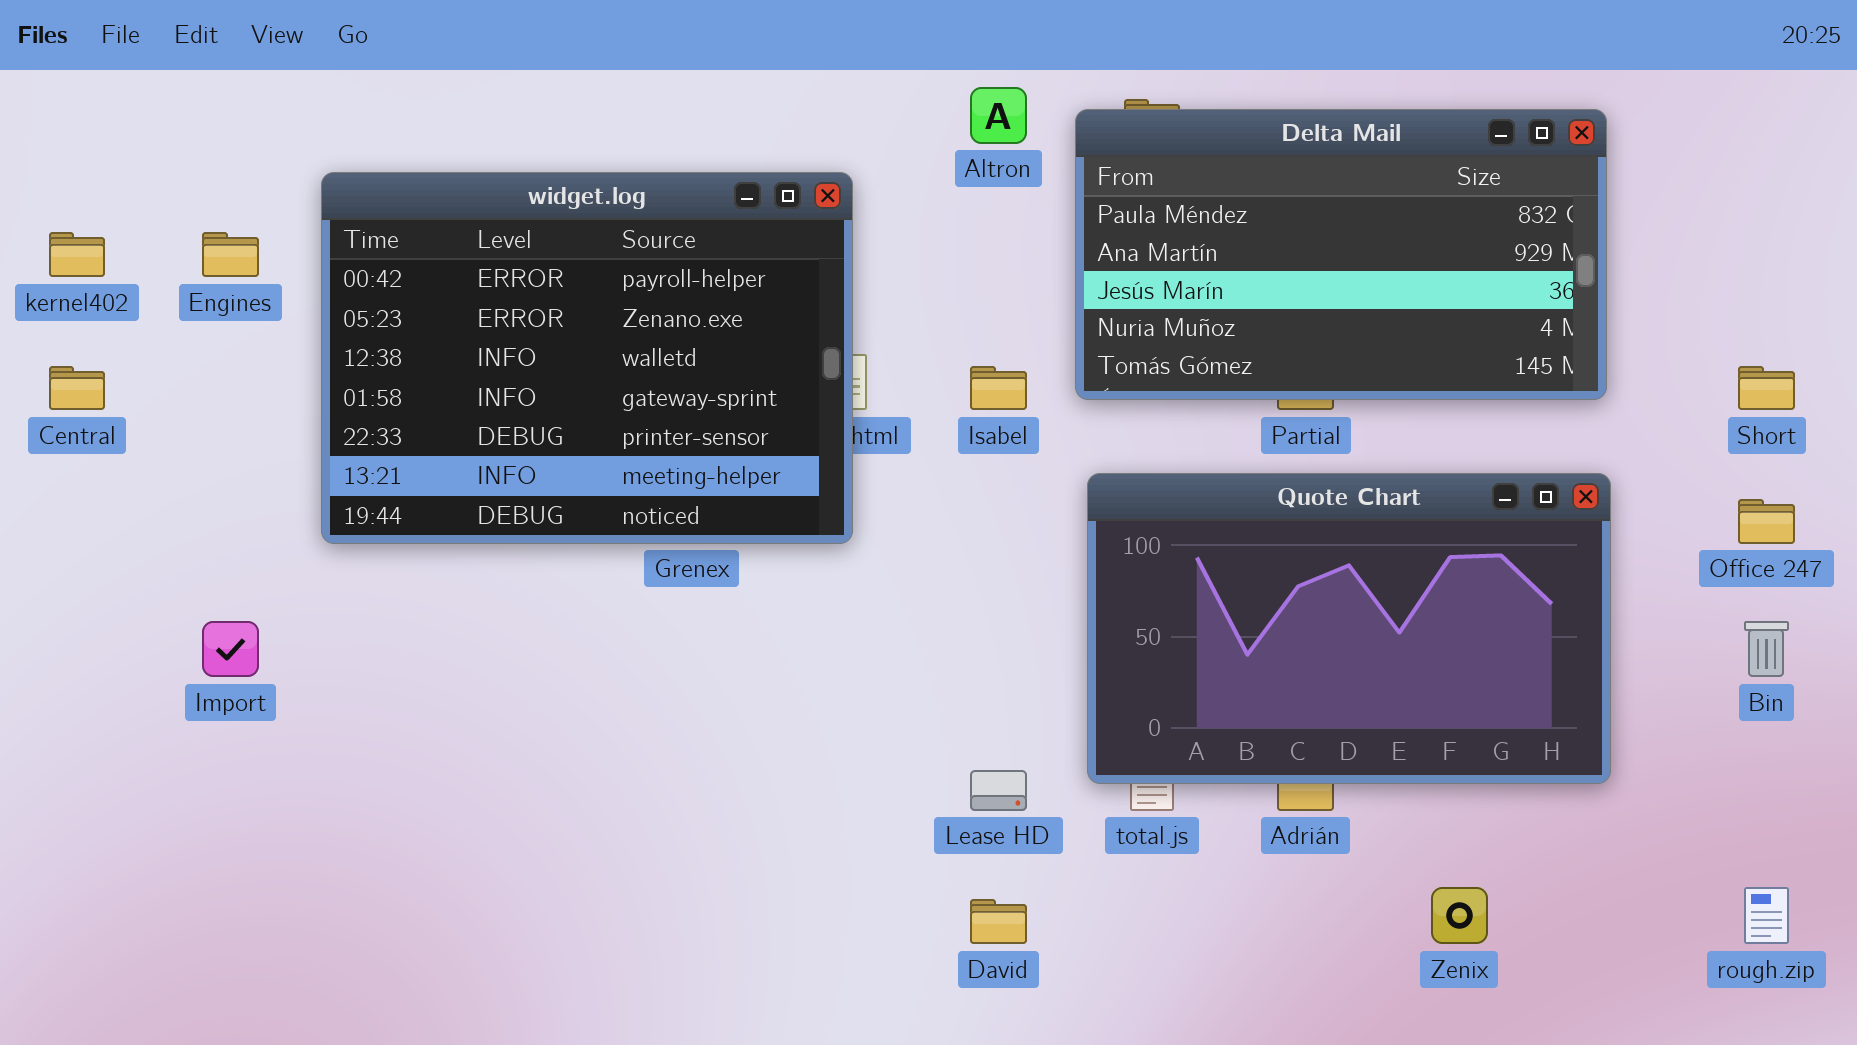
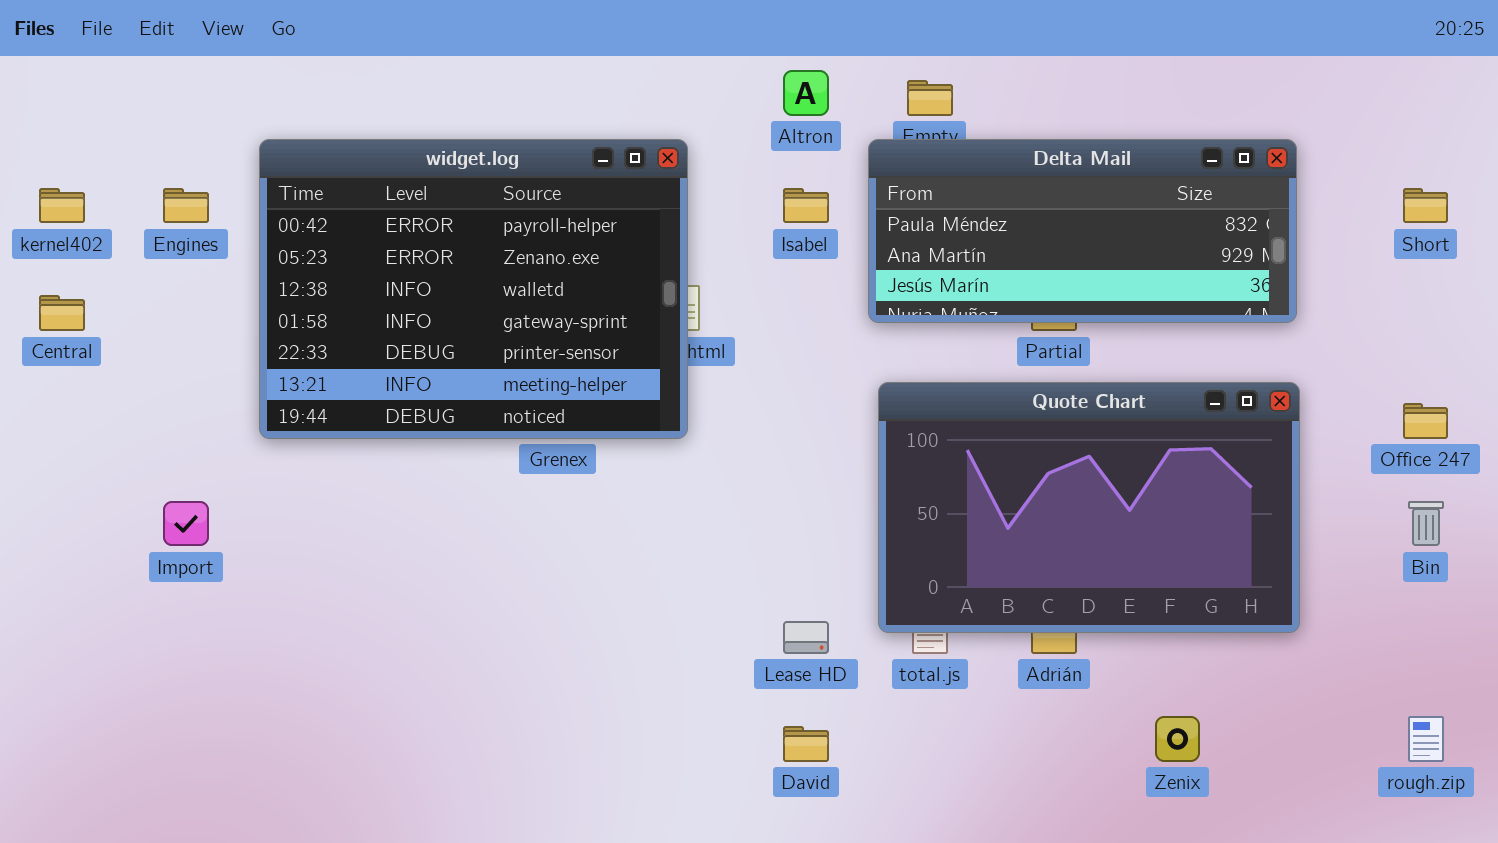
Delta Mail: [1075,109,1607,400] -> [868,139,1297,323], resized
Isabel: [970,366,1027,410] -> [783,188,829,223], moved
Short: [1738,366,1795,410] -> [1403,188,1448,223], moved

